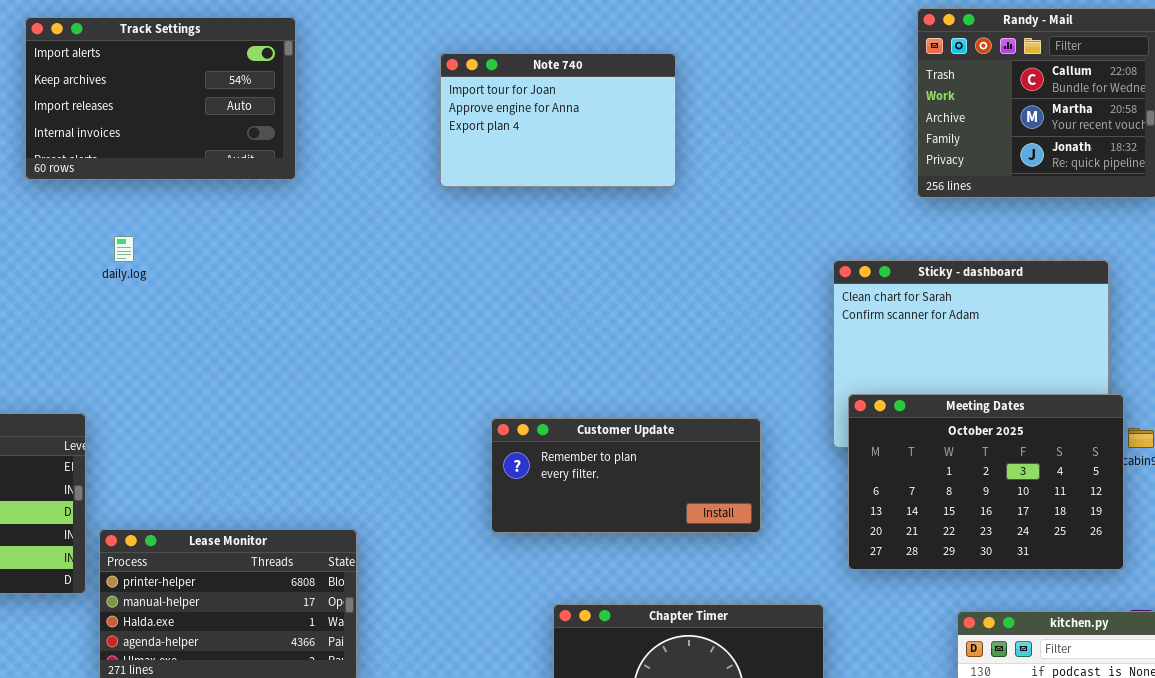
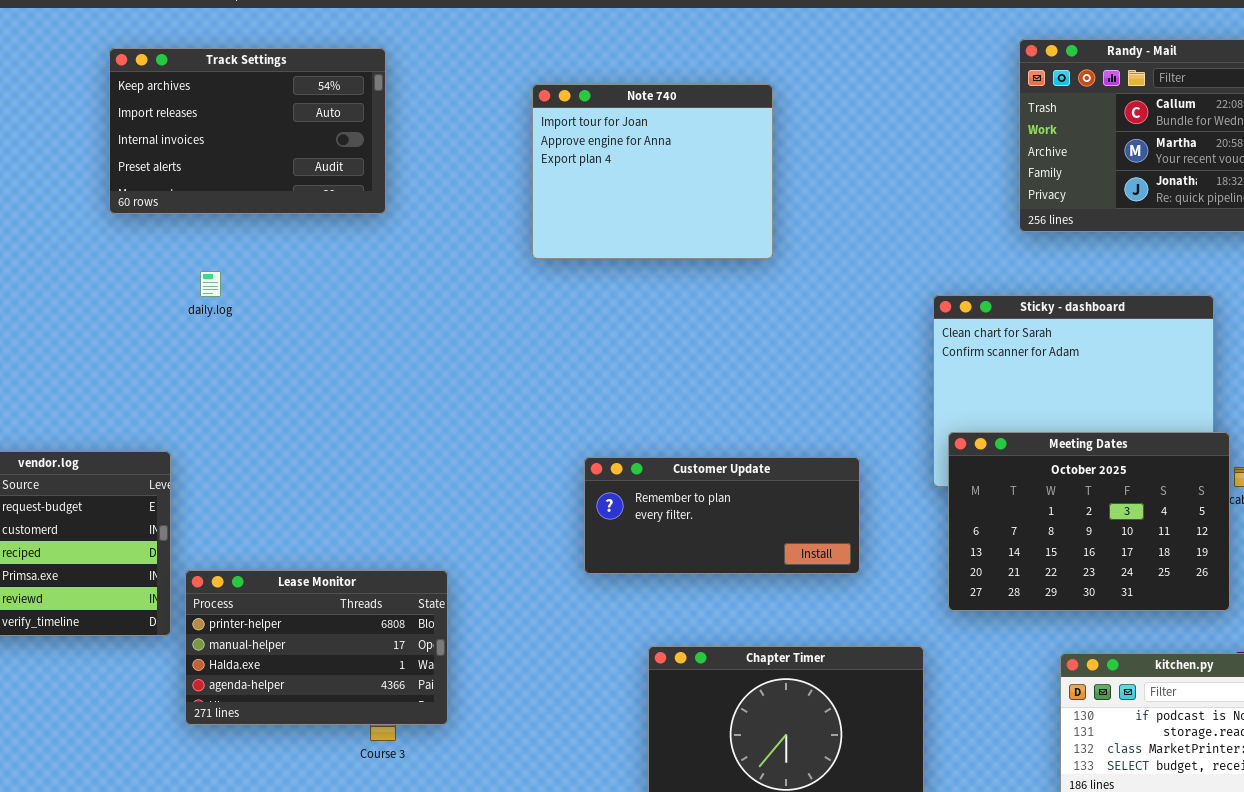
Track Settings: [25,17,296,180] -> [109,48,386,214], scrolled down 1 row
Note 740: [440,53,676,187] -> [532,84,773,259], resized

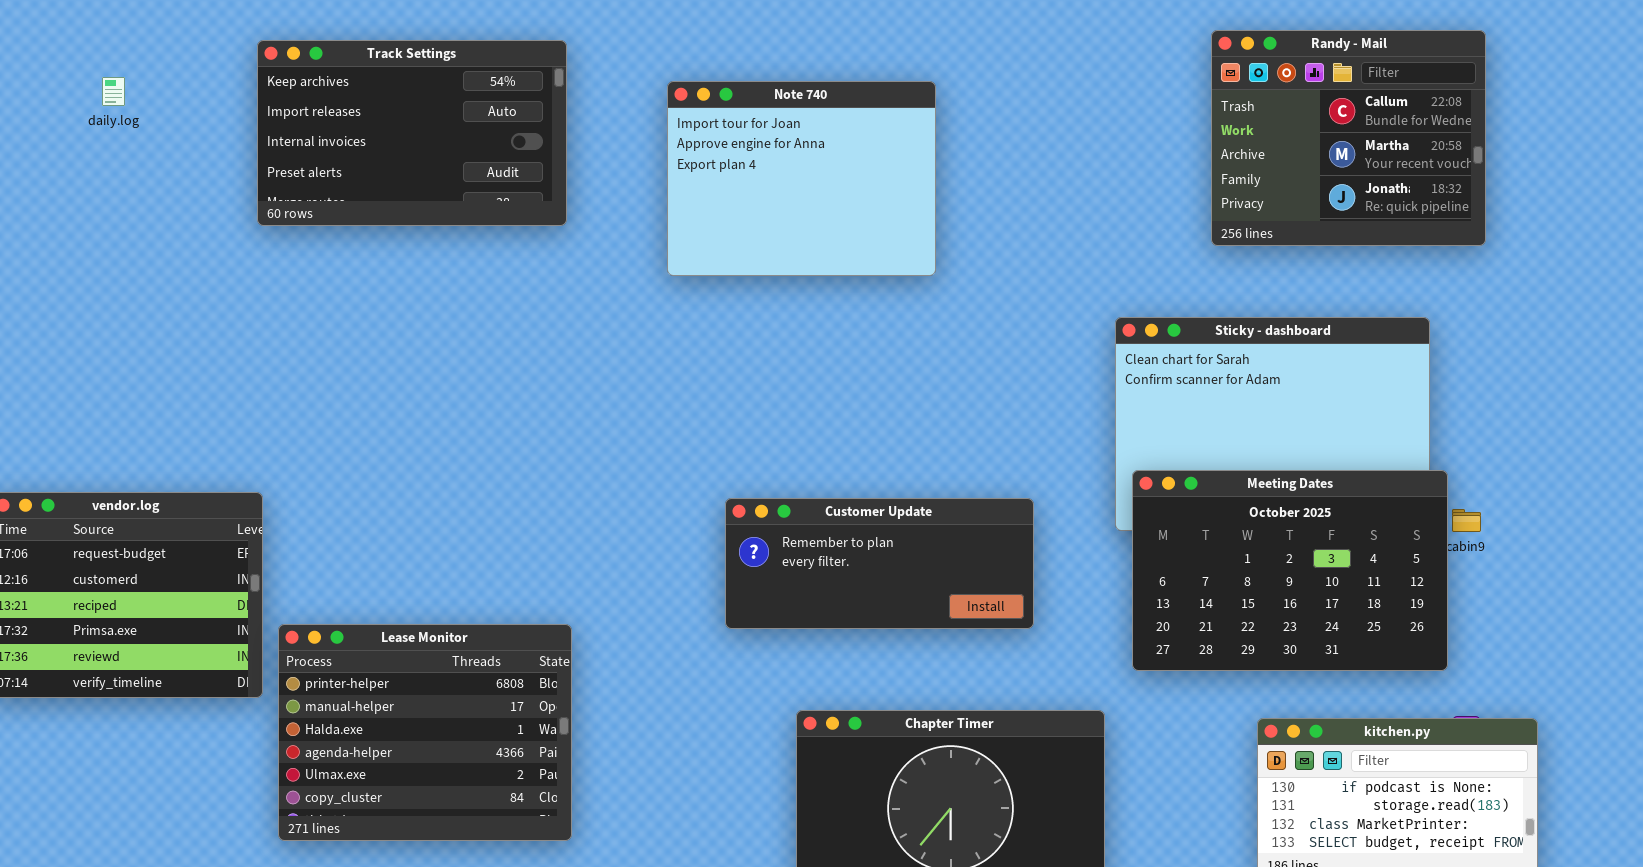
Track Settings: [109,48,386,214] -> [257,40,567,226], moved
daily.log: [200,271,221,297] -> [102,77,125,106], moved
Lease Monitor: [185,570,448,725] -> [278,624,572,841], resized

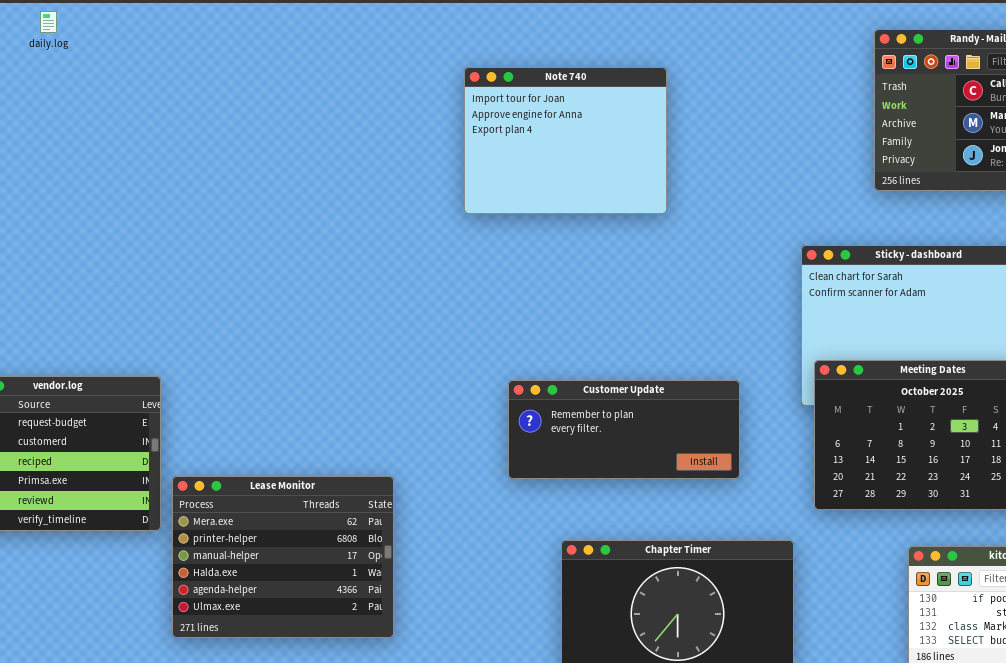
Track Settings: [257,40,567,226] -> none, closed
daily.log: [102,77,125,106] -> [40,11,57,33], moved
Lease Monitor: [278,624,572,841] -> [172,476,394,638], scrolled up 1 row

